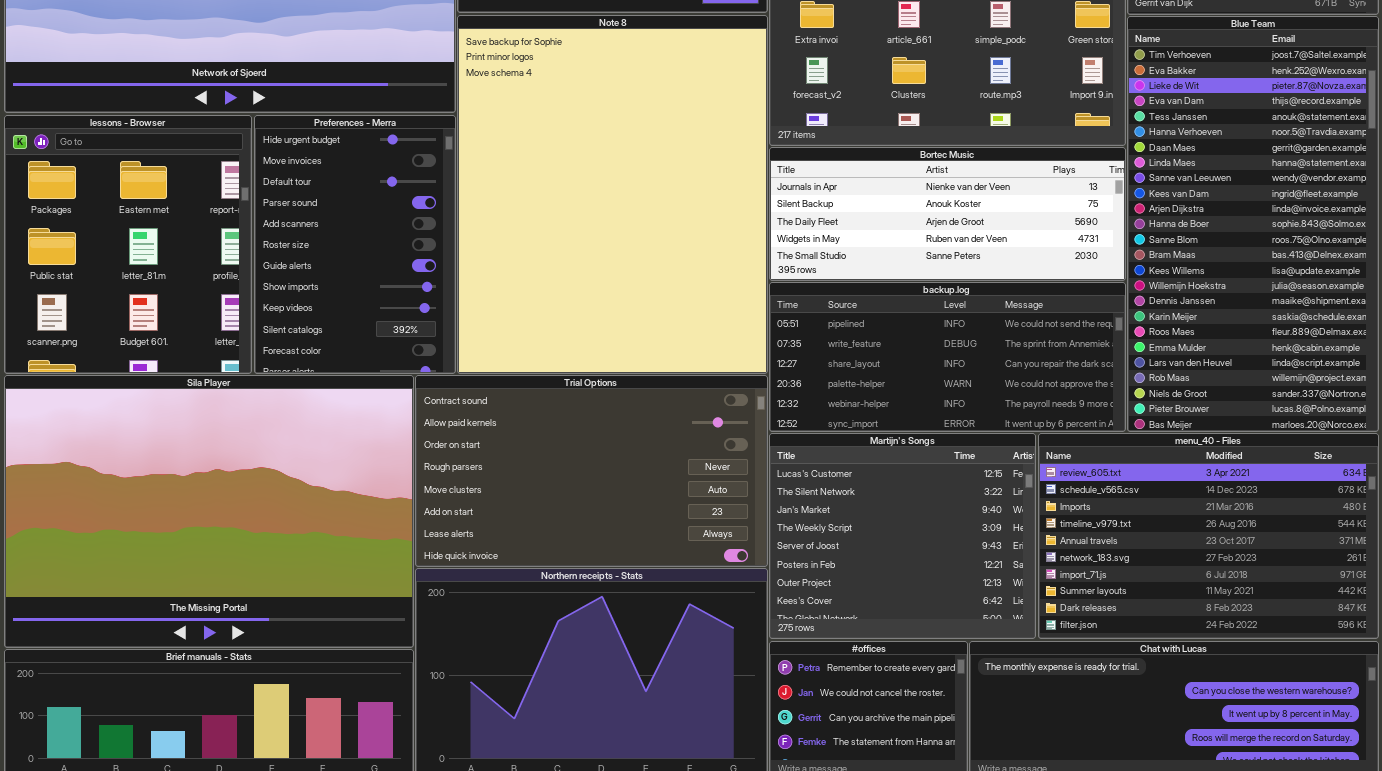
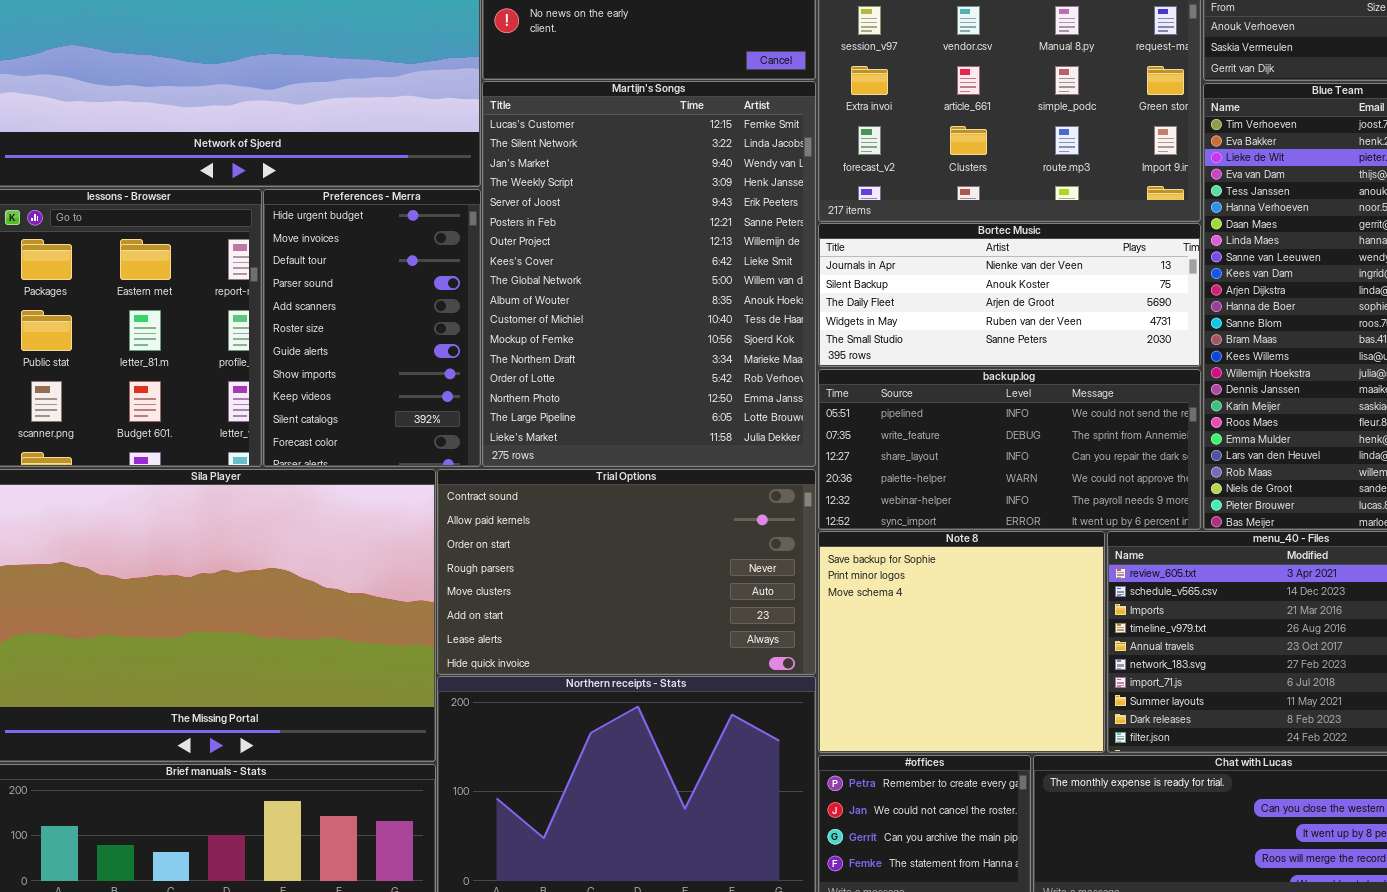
Note 8: [457,15,768,374] -> [818,531,1105,753], moved, resized
Martijn's Songs: [769,433,1036,639] -> [482,81,816,467], moved, resized

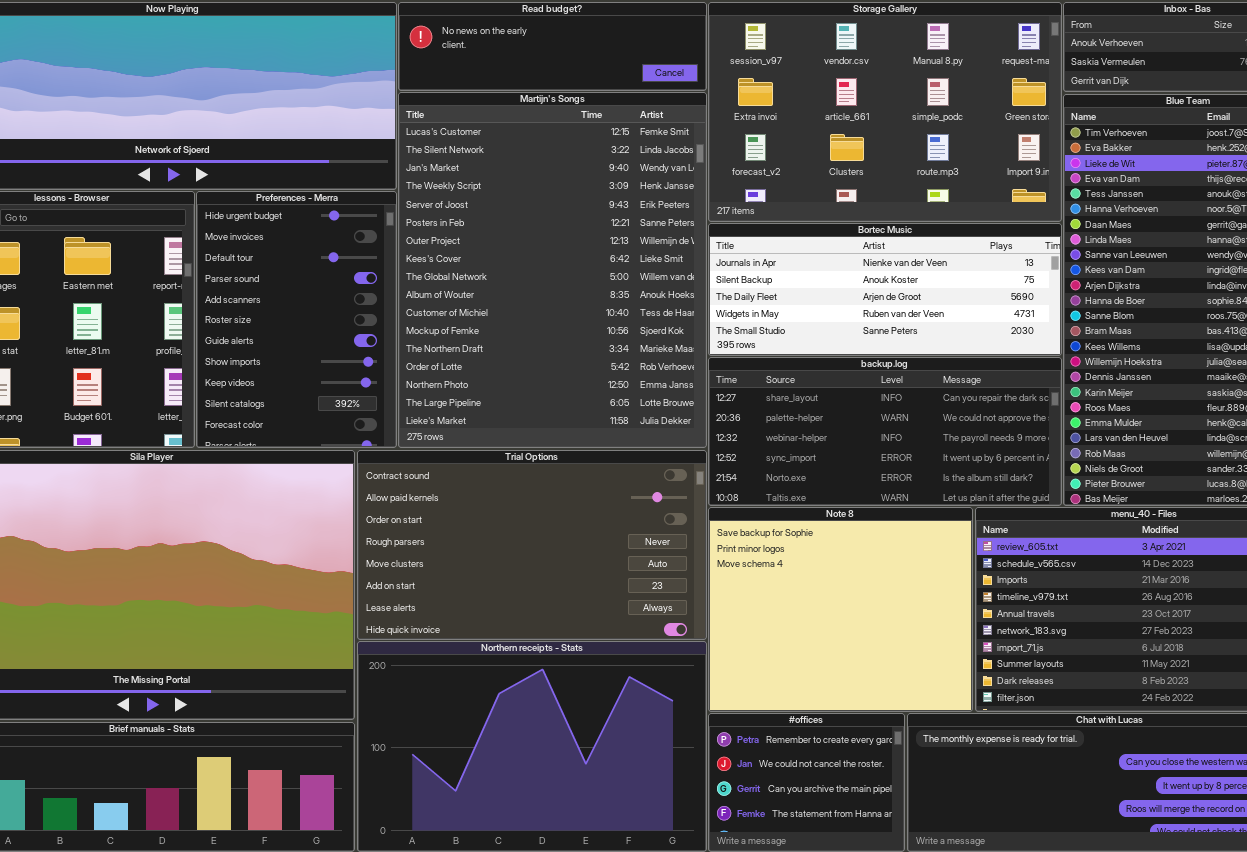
backup.log: [818,369,1201,530] -> [708,357,1062,506], scrolled down 2 rows

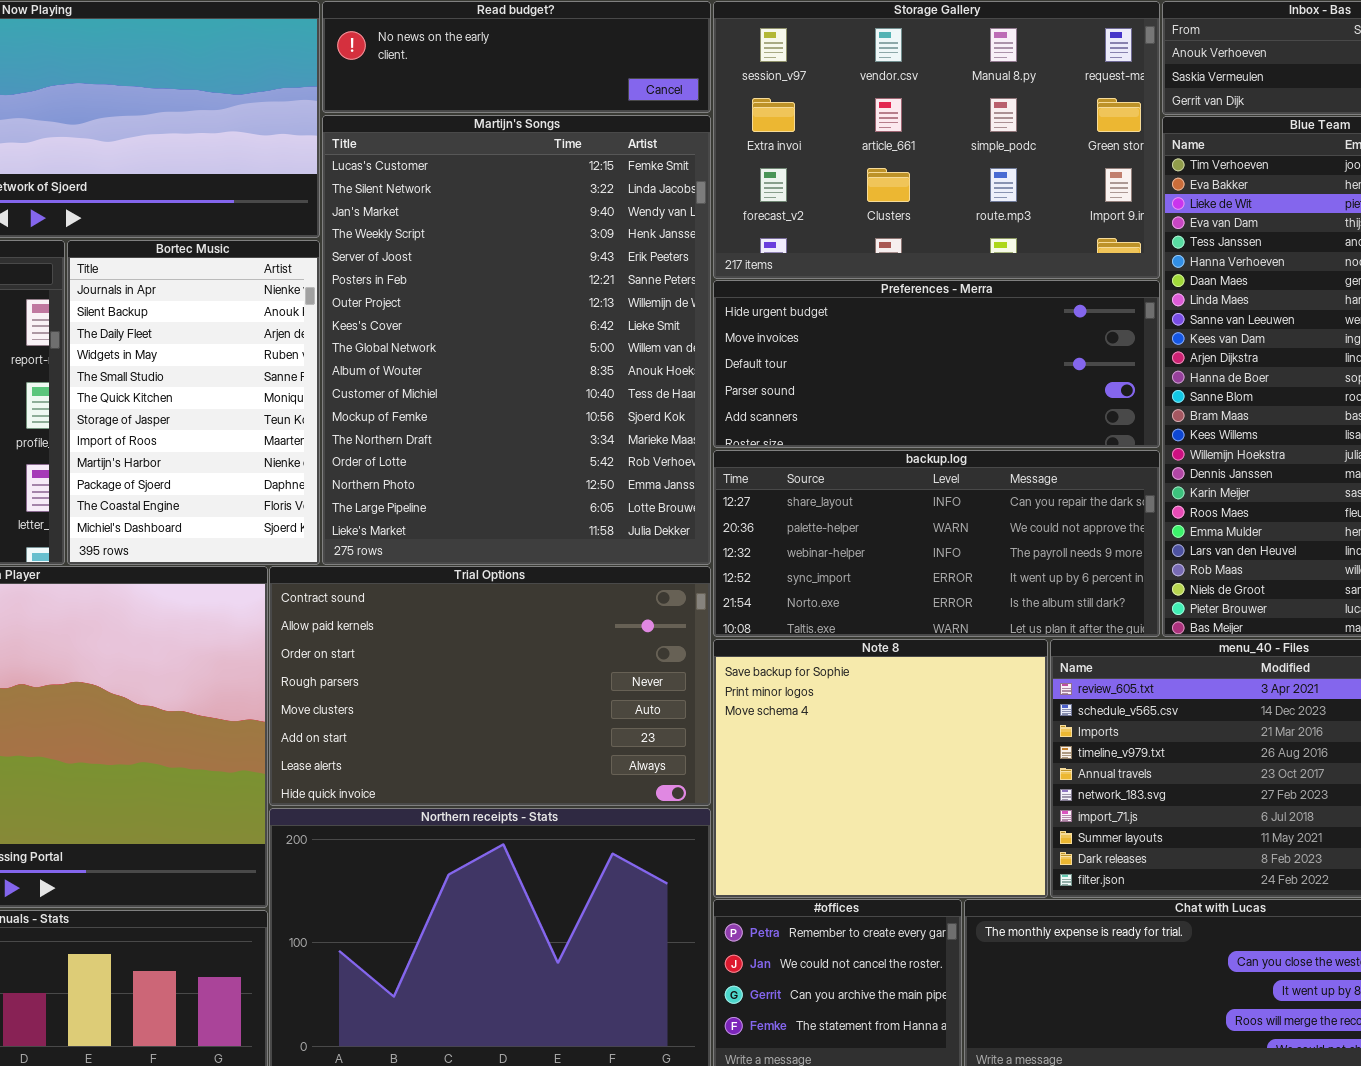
Preferences - Merra: [196,191,397,448] -> [713,280,1160,448], moved, resized
Bortec Music: [708,223,1062,356] -> [67,240,320,565], moved, resized

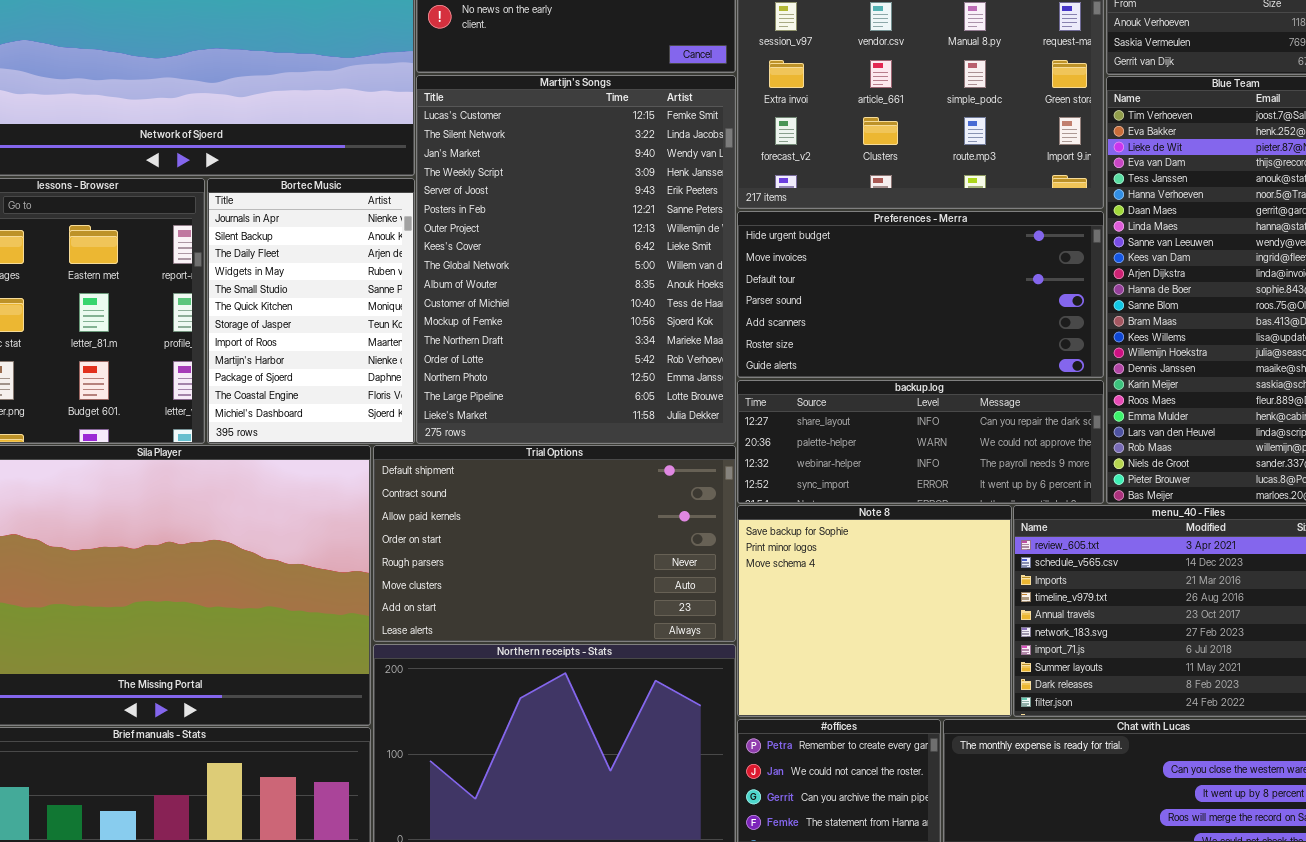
Preferences - Merra: [713,280,1160,448] -> [737,211,1104,378], resized
backup.log: [713,450,1160,637] -> [737,380,1104,504], resized
Trial Options: [269,566,711,806] -> [373,445,736,642], scrolled up 1 row

